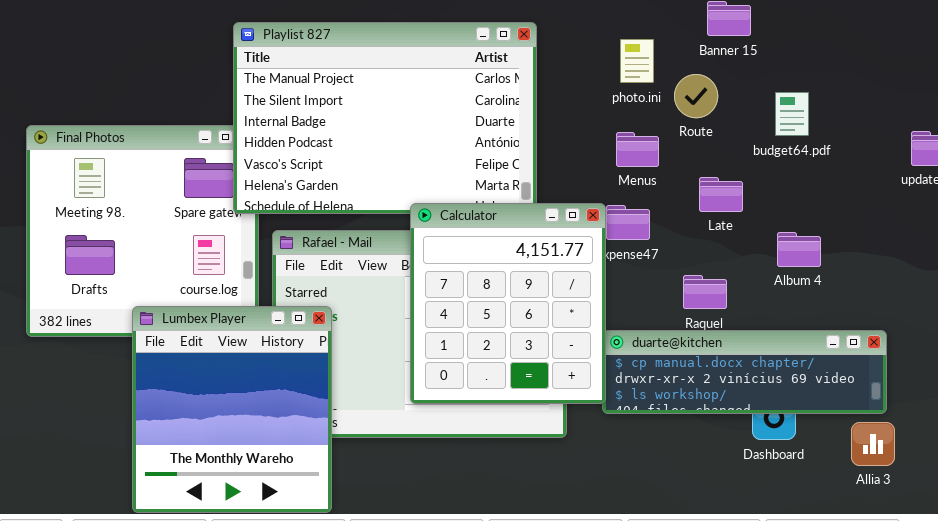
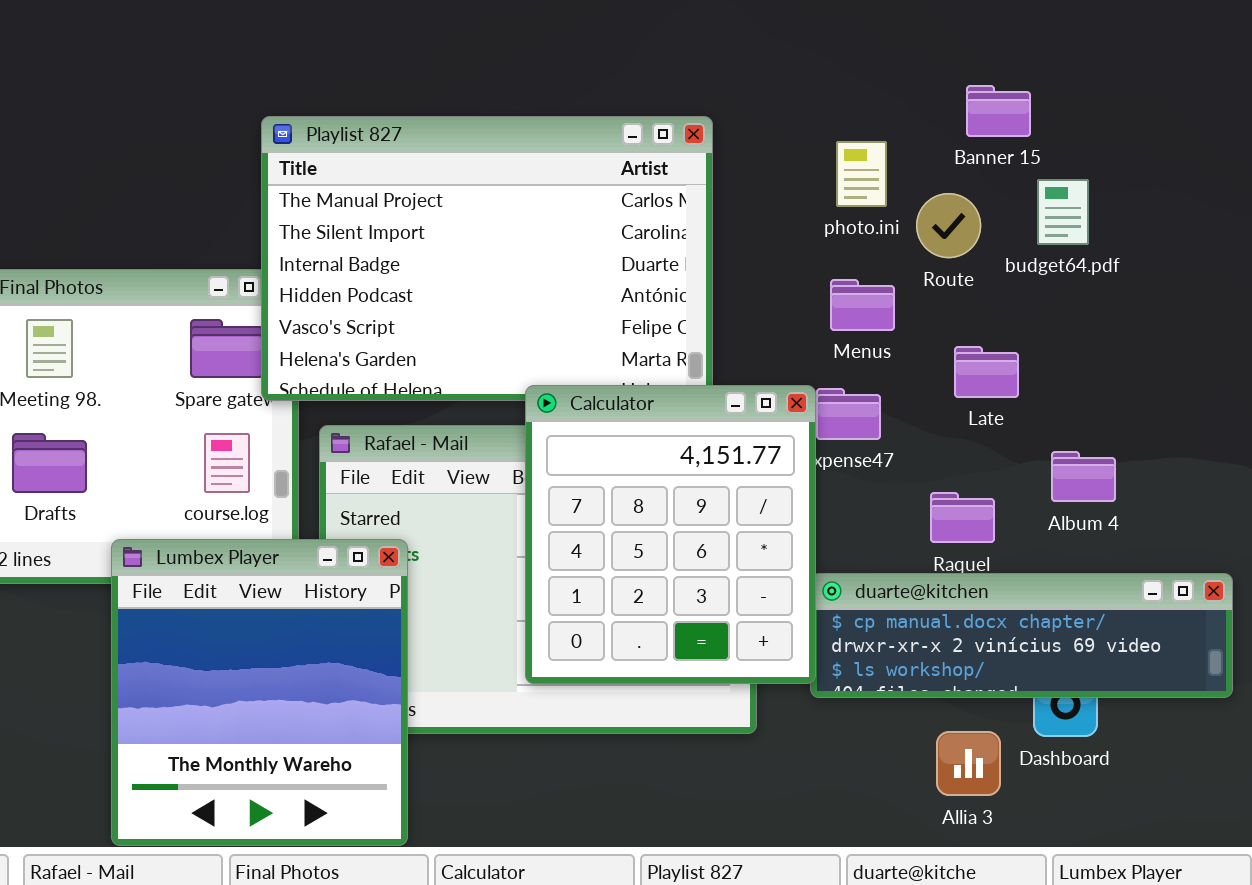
budget64.pdf: [775,92,809,136] -> [1037,179,1089,245], moved
Album 4: [777,232,821,267] -> [1051,451,1116,502], moved
Allia 3: [851,422,895,466] -> [936,731,1001,796], moved

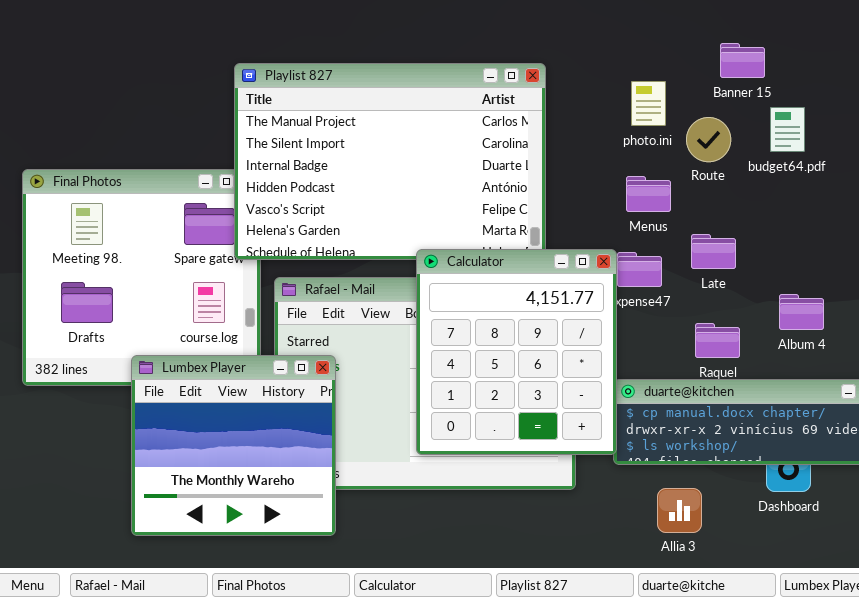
Late: [954,346,1019,398] -> [691,234,736,269], moved
Lumbex Player: [111,539,408,846] -> [131,355,336,536], resized
Allia 3: [936,731,1001,796] -> [657,488,702,533], moved

